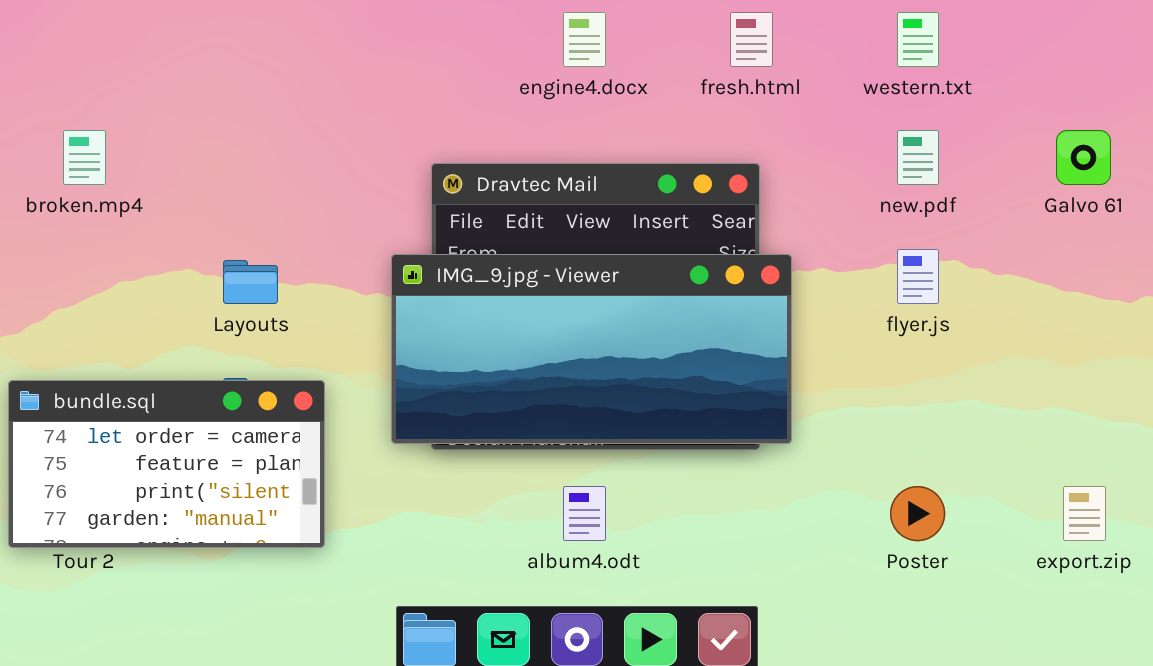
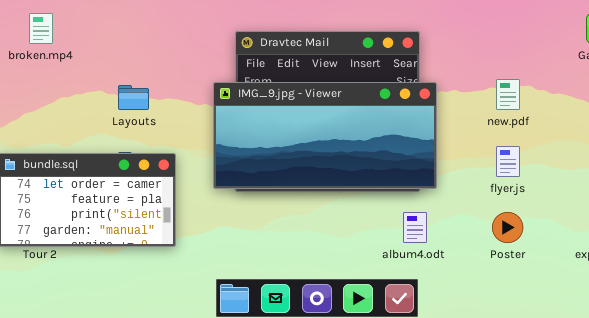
new.pdf: [897,130,939,185] -> [496,79,520,110], moved
flyer.js: [897,249,939,304] -> [496,146,520,177], moved
album4.odt: [563,486,606,541] -> [403,212,427,243], moved

